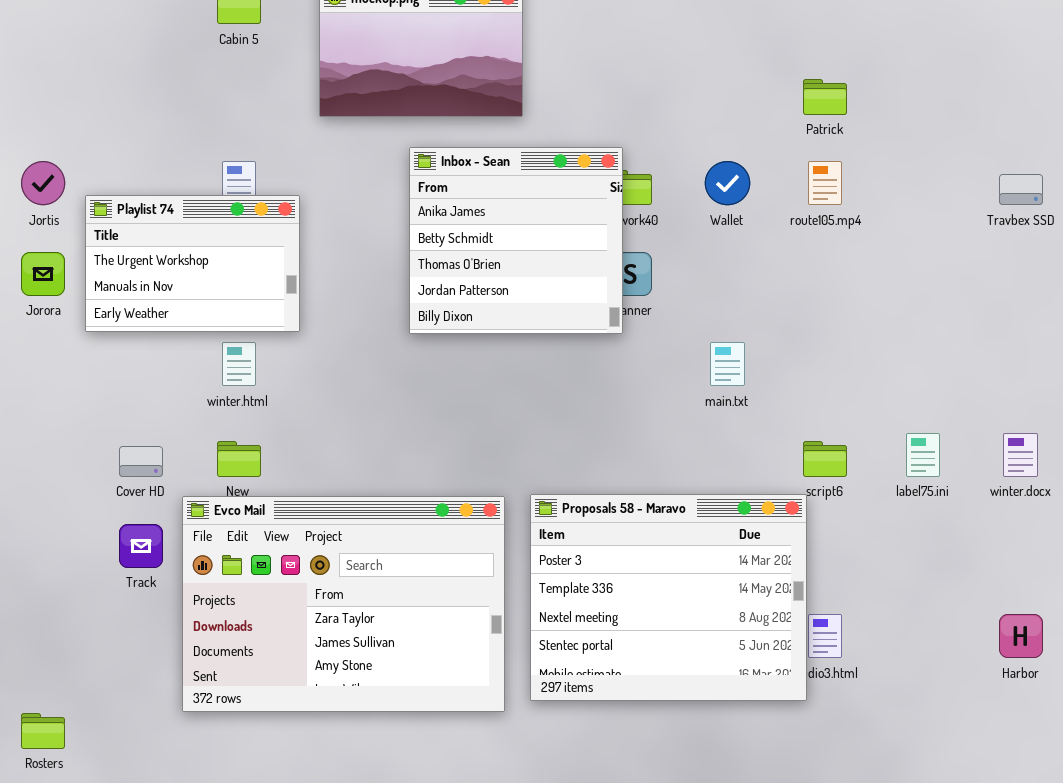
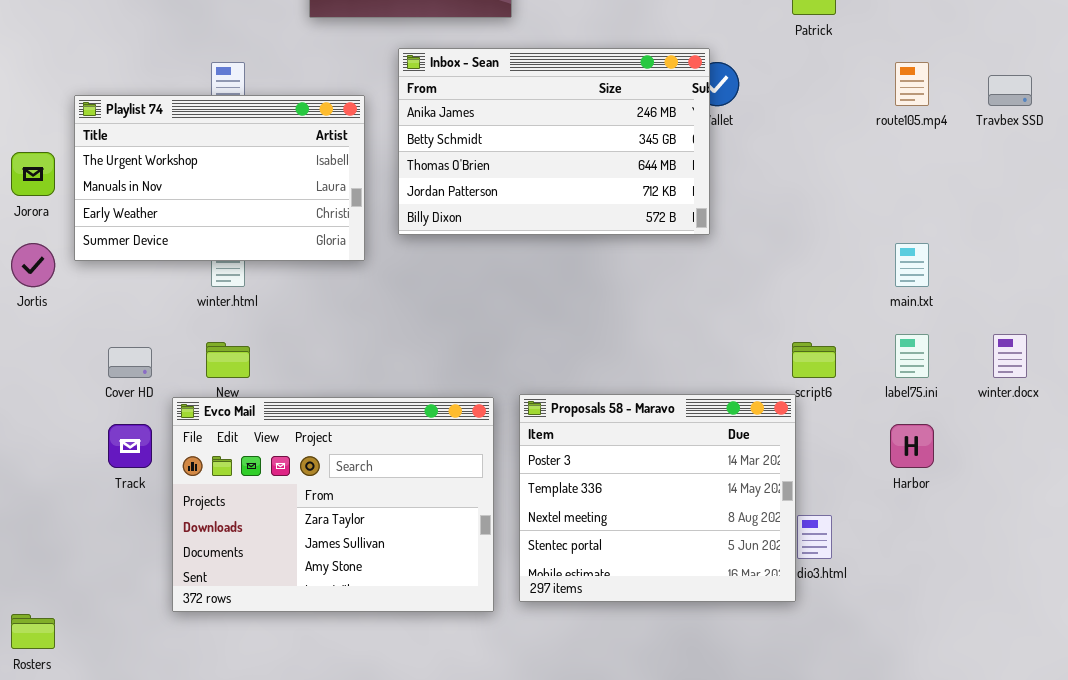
Inbox - Sean: [409,147,623,334] -> [398,48,710,235], resized
Jortis: [21,161,65,205] -> [11,243,55,287], moved
route105.mp4: [808,161,842,205] -> [895,62,929,106], moved
Playlist 74: [85,195,300,332] -> [74,95,365,261], resized
main.txt: [710,342,745,386] -> [895,243,929,287], moved
Harbor: [999,614,1043,658] -> [890,424,934,468], moved

